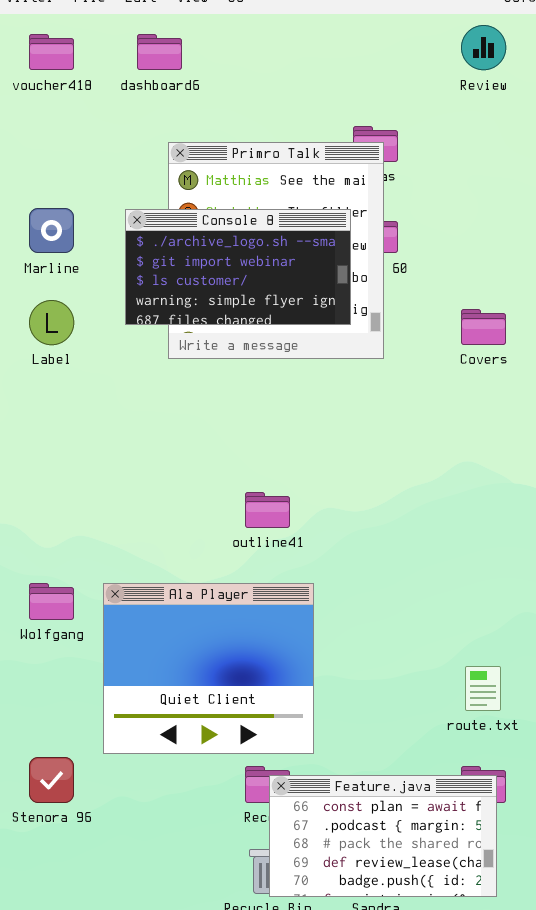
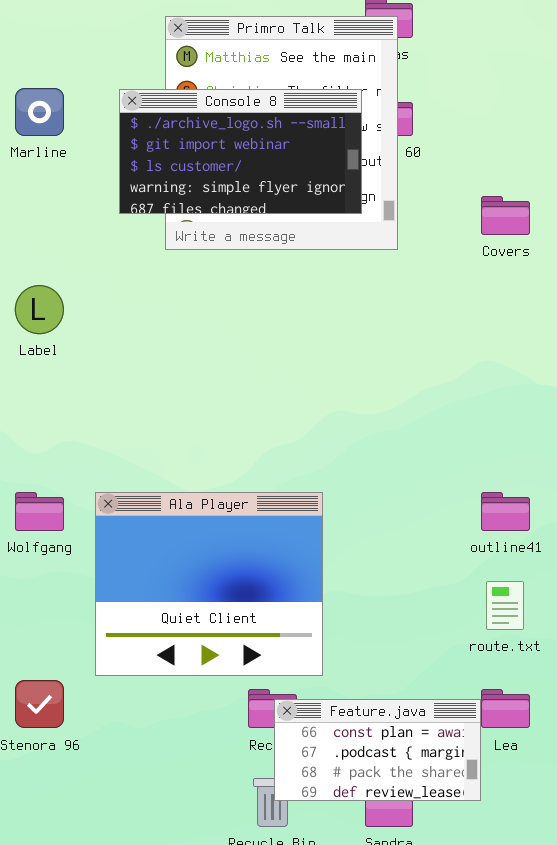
Label: [29,300,74,345] -> [15,285,64,334], moved
outline41: [245,492,290,528] -> [481,492,530,531], moved
Feature.java: [269,775,497,897] -> [274,699,481,801], resized

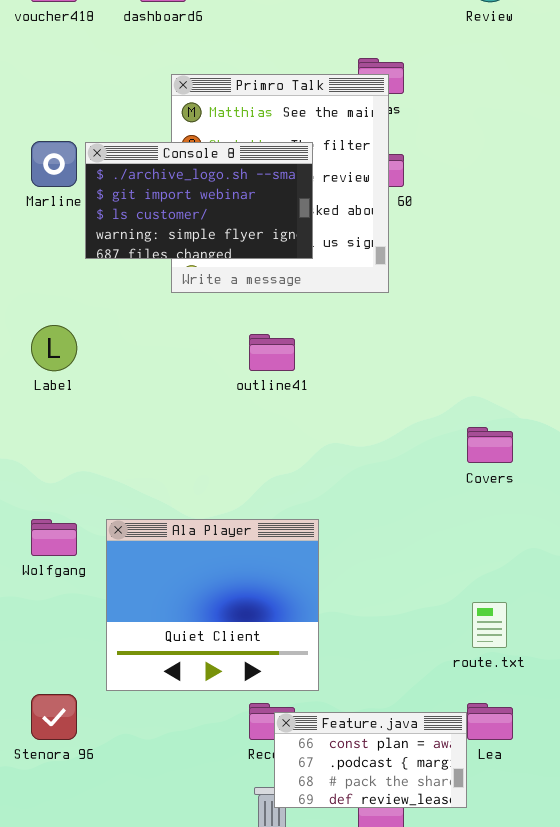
Console 8: [119,89,362,214] -> [85,142,313,259], moved
Covers: [481,196,530,235] -> [467,427,513,463], moved
outline41: [481,492,530,531] -> [249,334,295,371], moved

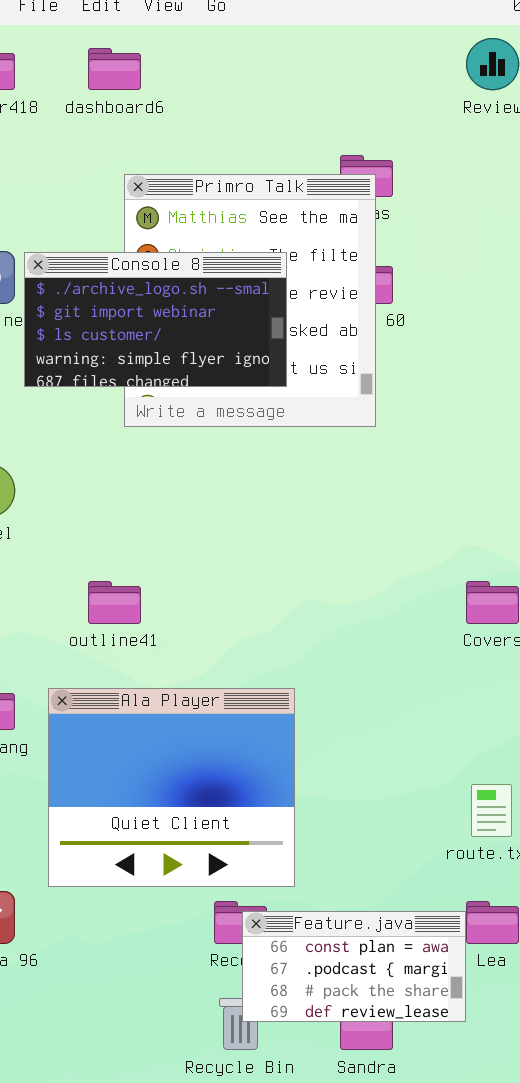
outline41: [249,334,295,371] -> [88,581,141,624], moved

